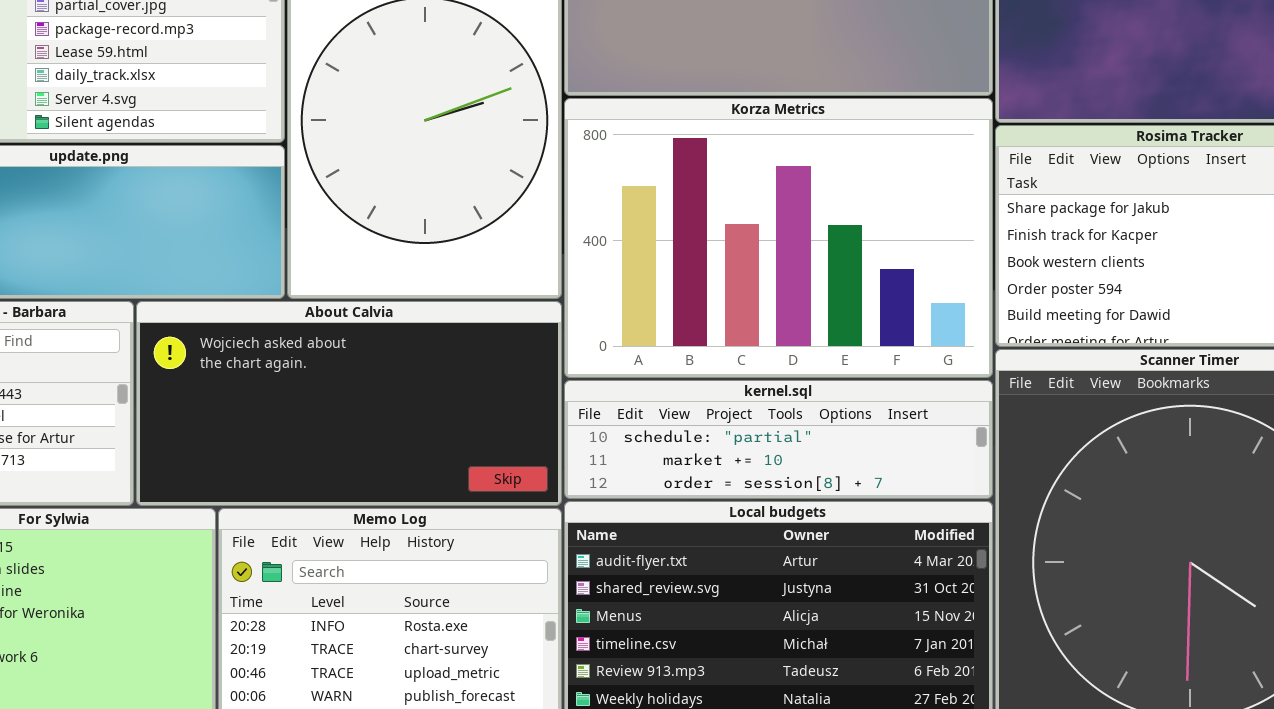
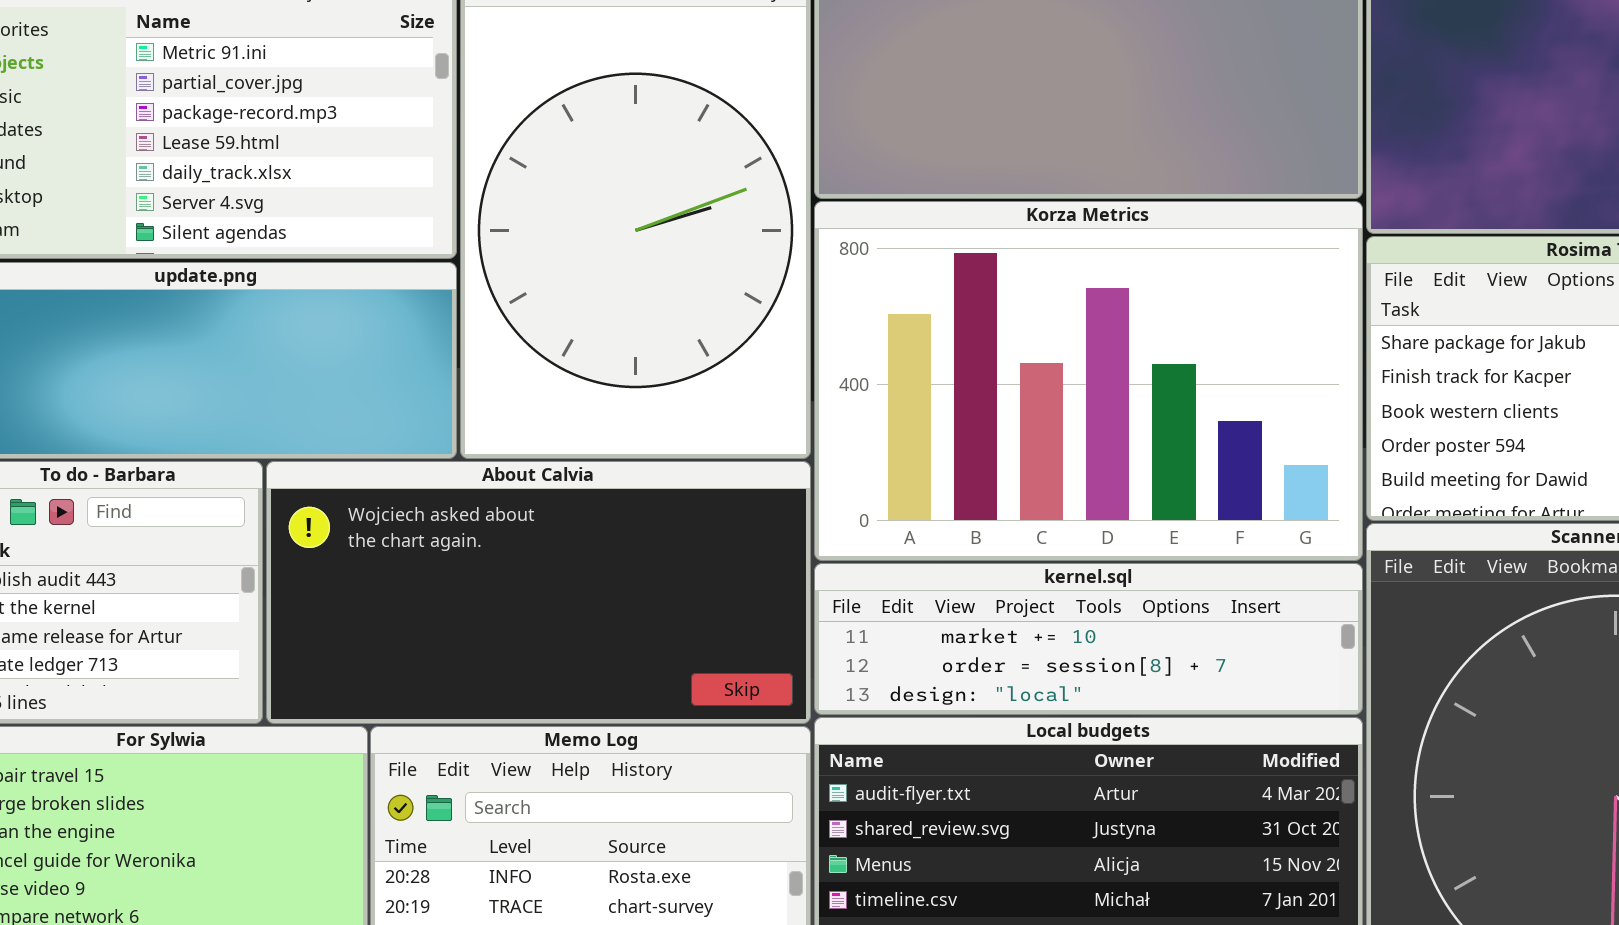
kernel.sql: [564,380,993,499] -> [814,563,1363,715], scrolled down 1 row

